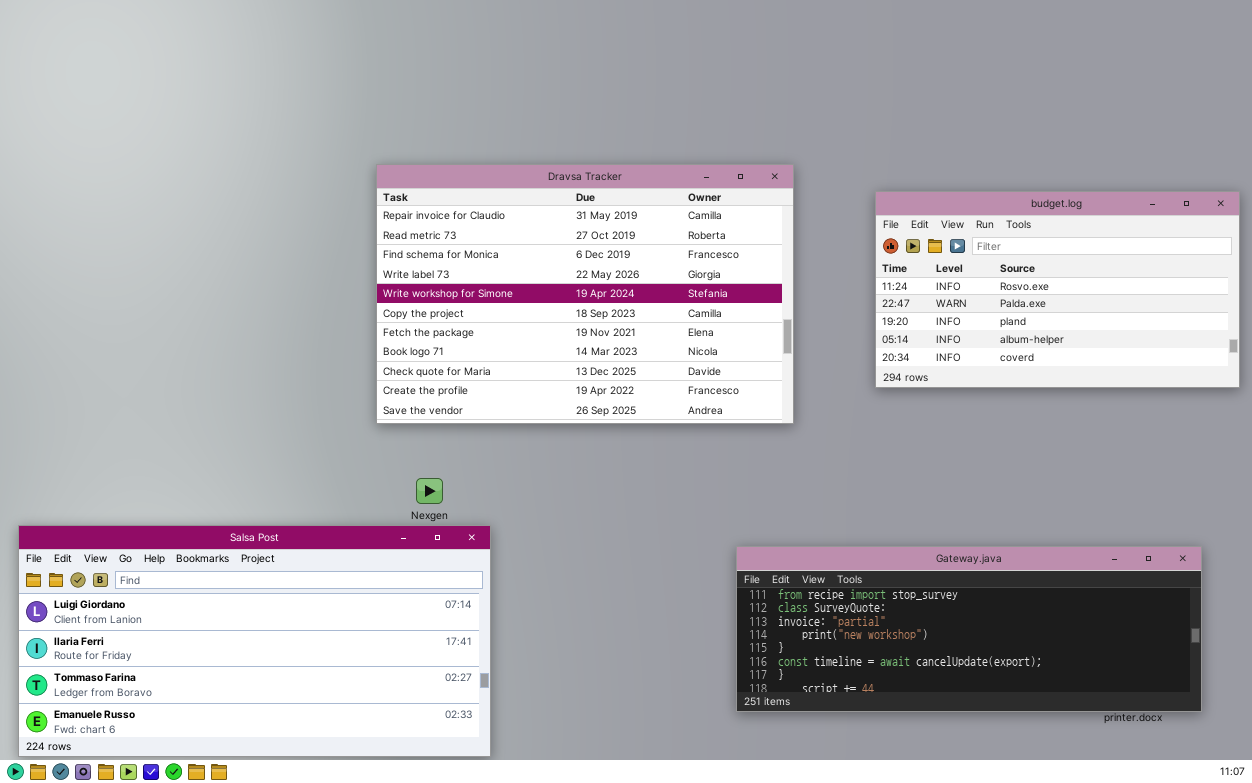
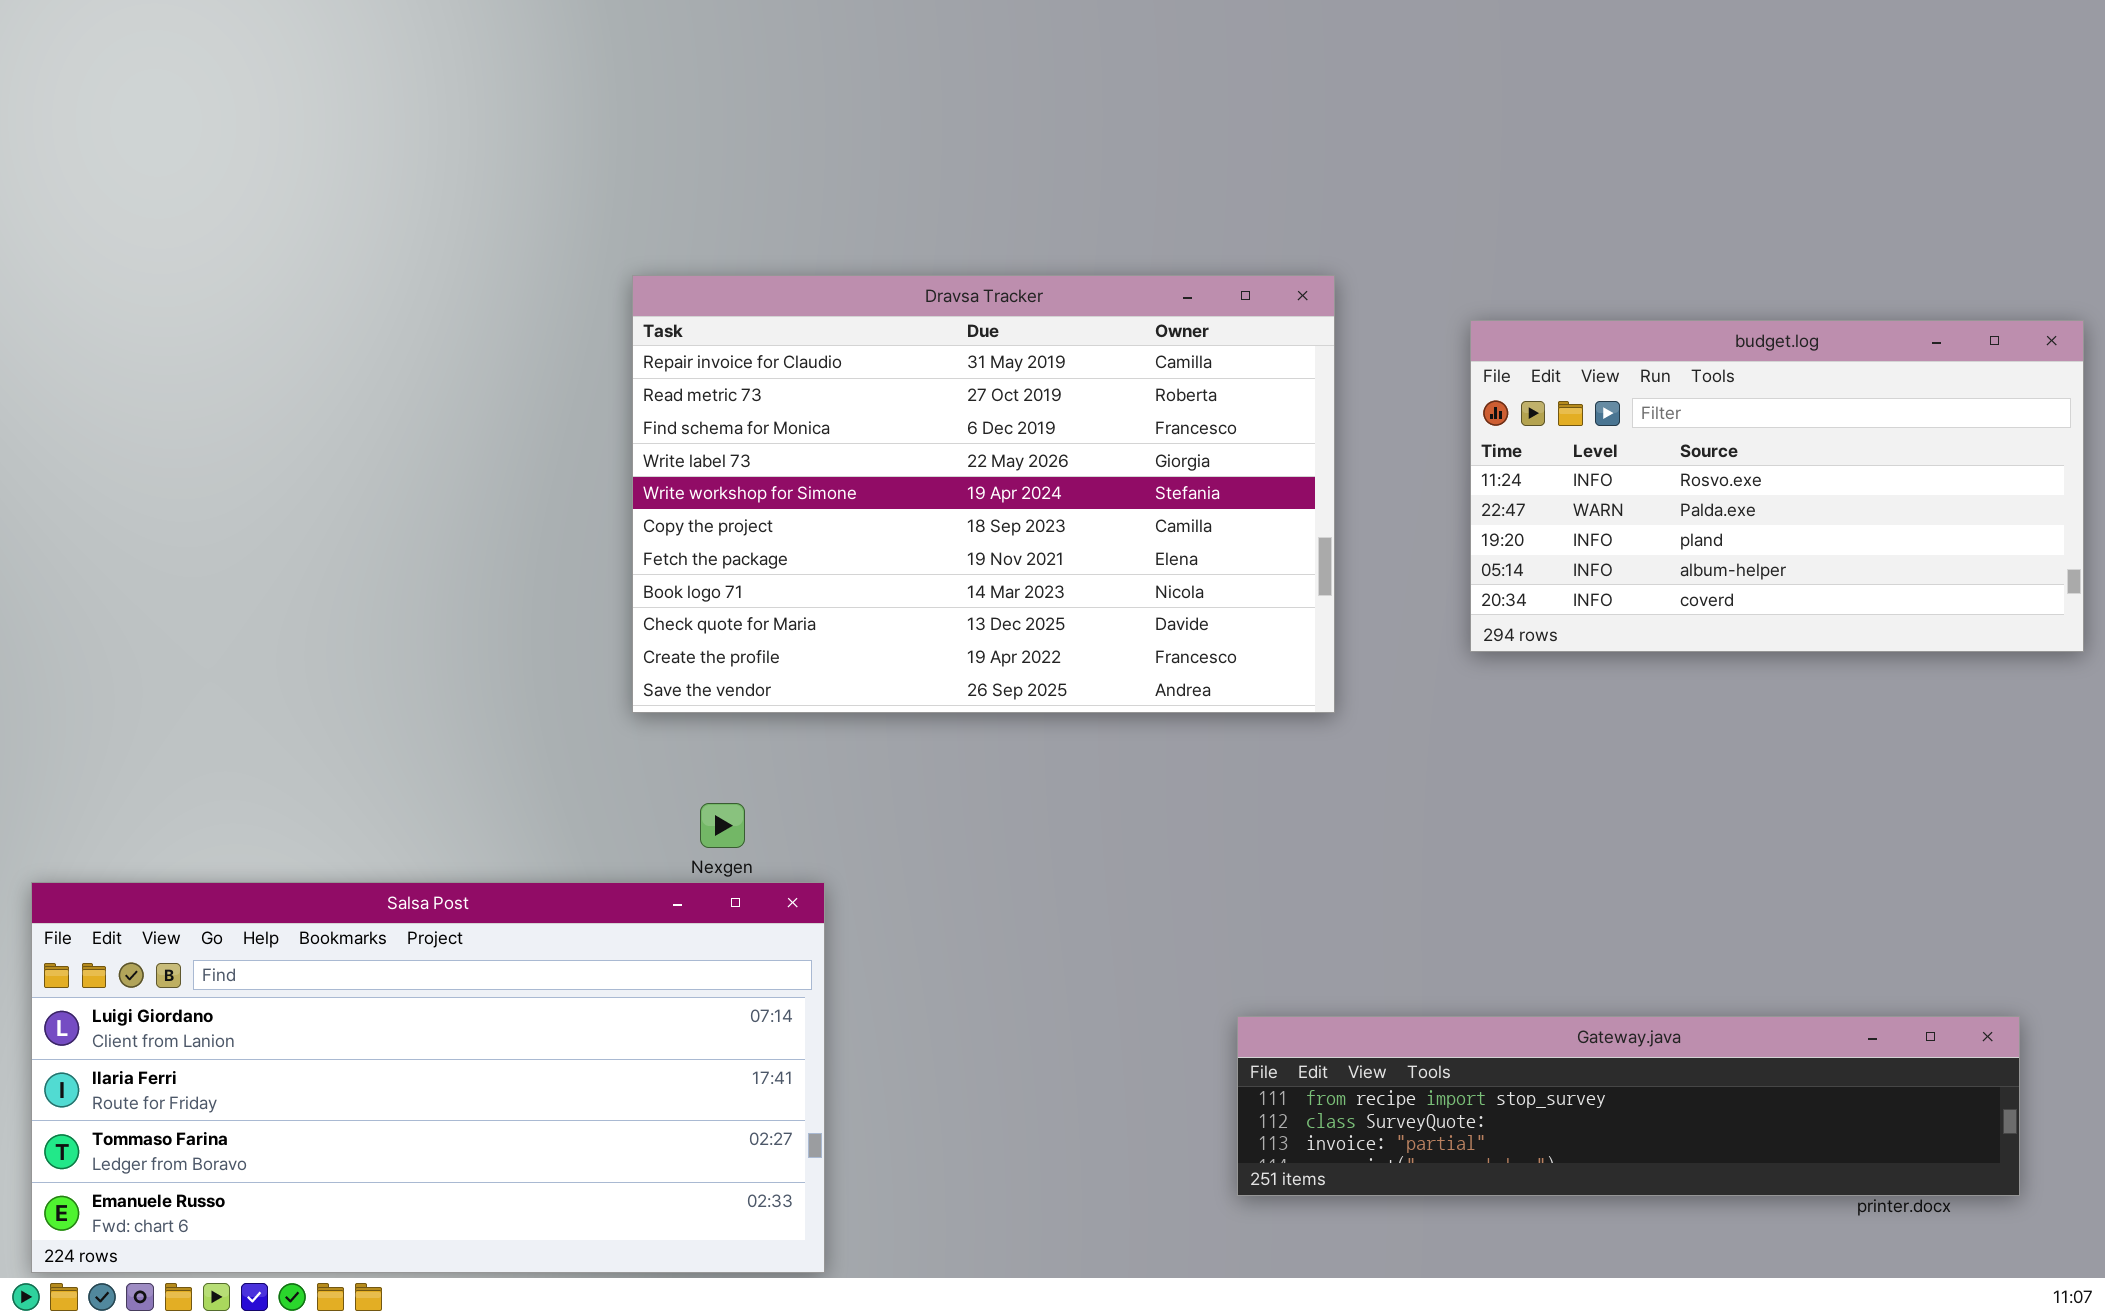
Gateway.java: [736,546,1202,712] -> [1237,1016,2020,1196], resized

